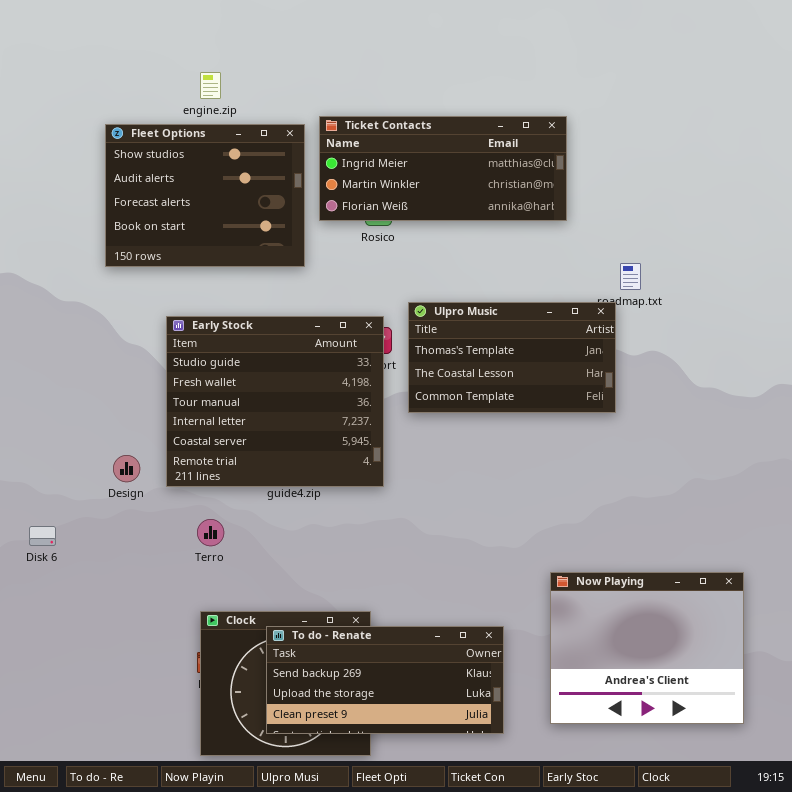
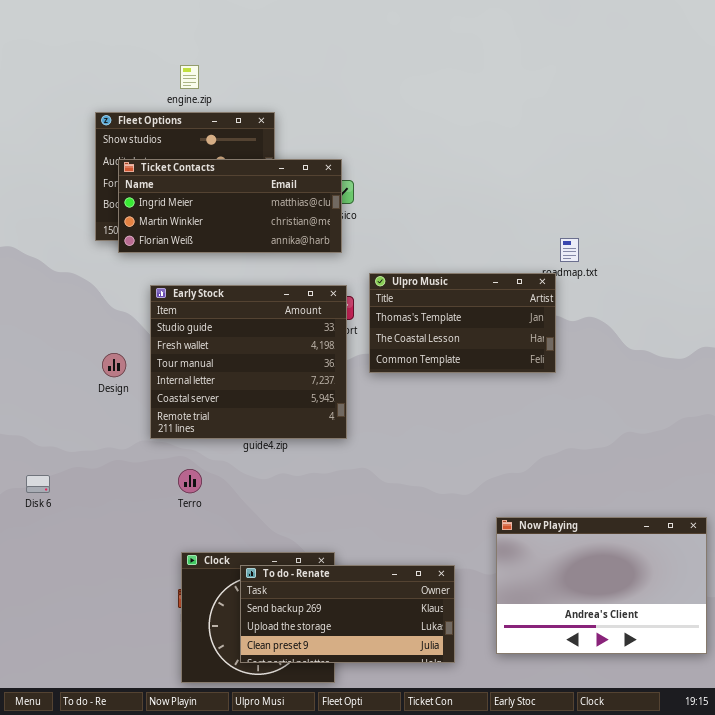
Ticket Contacts: [319,116,567,221] -> [118,159,342,253], moved
Design: [113,455,140,482] -> [102,353,126,377], moved
Now Playing: [550,572,744,724] -> [496,517,707,654], resized

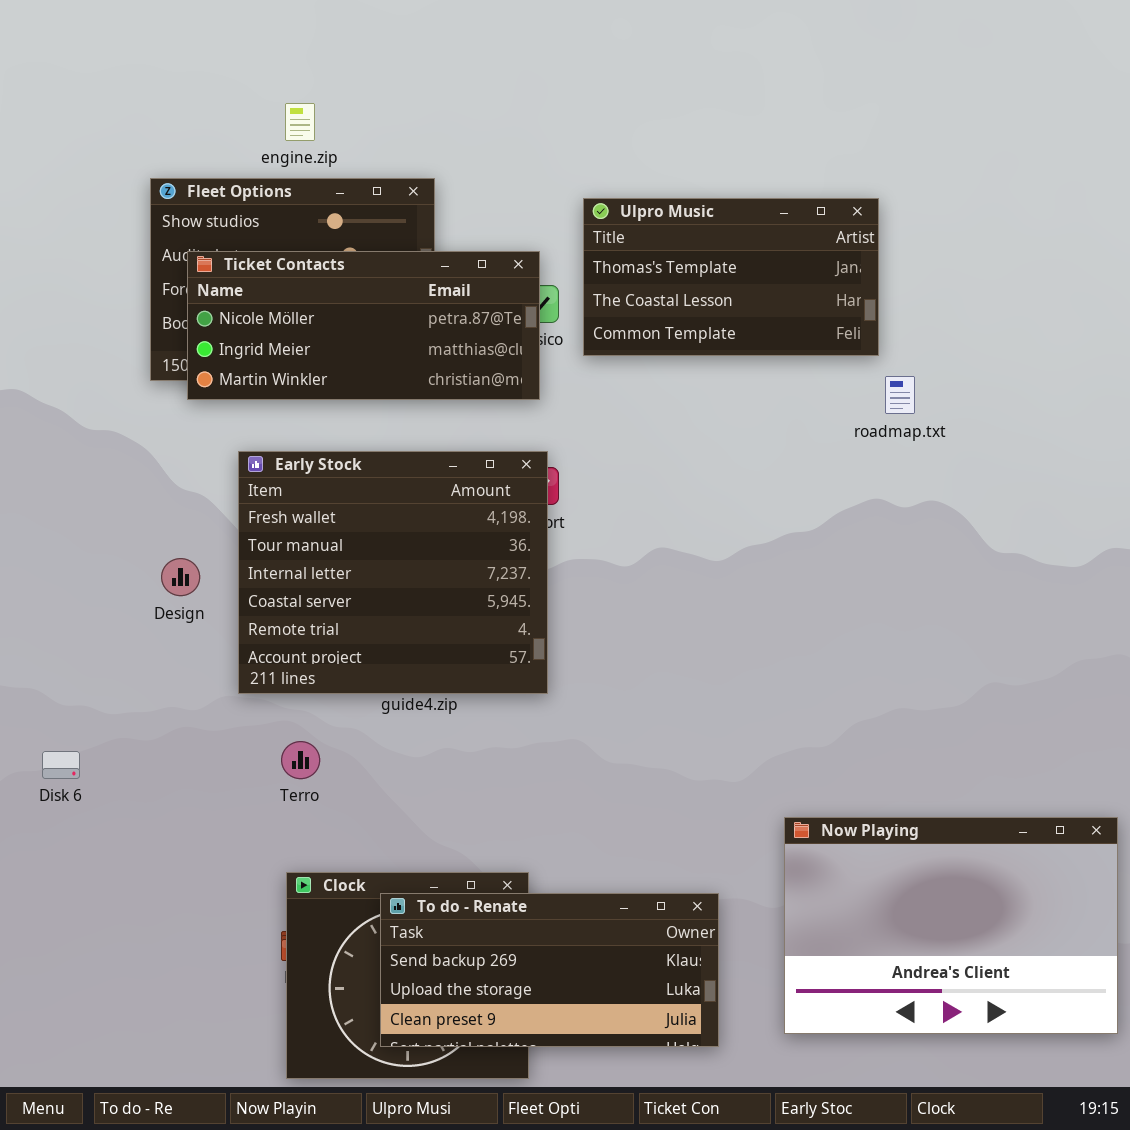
Ticket Contacts: [118,159,342,253] -> [187,251,540,400], scrolled up 1 row
Ulpro Music: [369,273,556,373] -> [583,198,879,356], moved
Early Stock: [150,285,347,439] -> [238,451,548,694], scrolled down 1 row

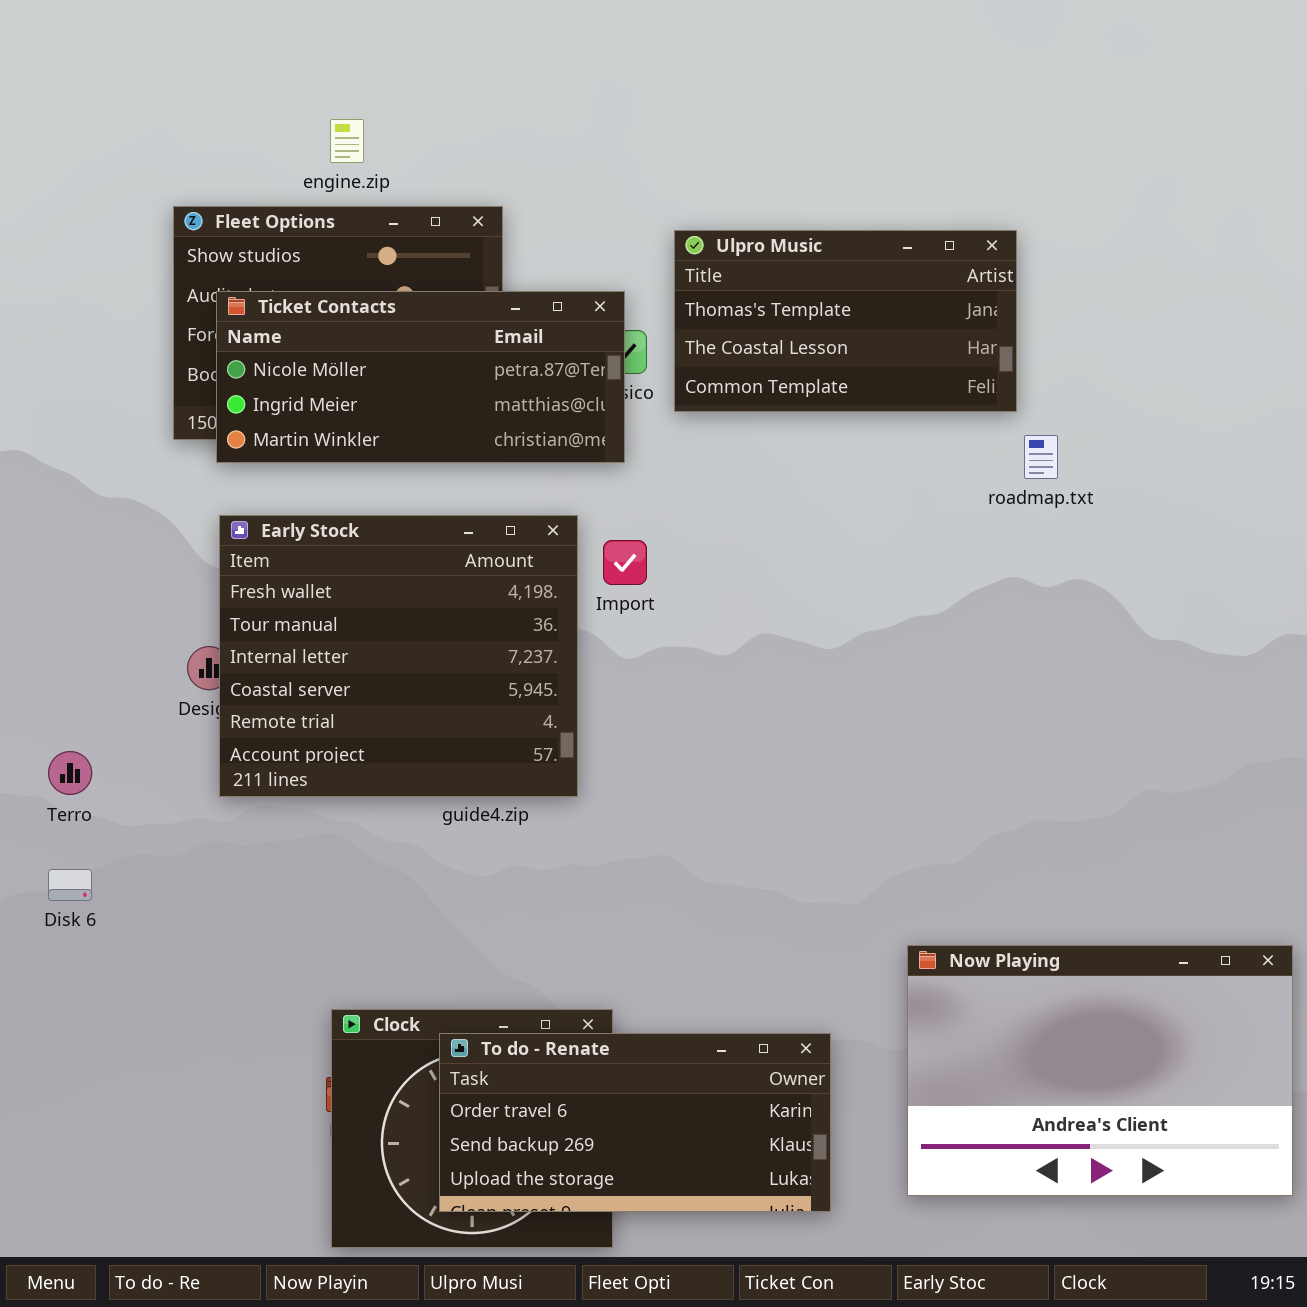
Early Stock: [238,451,548,694] -> [219,515,578,797], moved
Terro: [281,741,320,779] -> [48,751,92,795], moved
To do - Renate: [380,893,719,1047] -> [439,1033,831,1212], scrolled up 1 row

